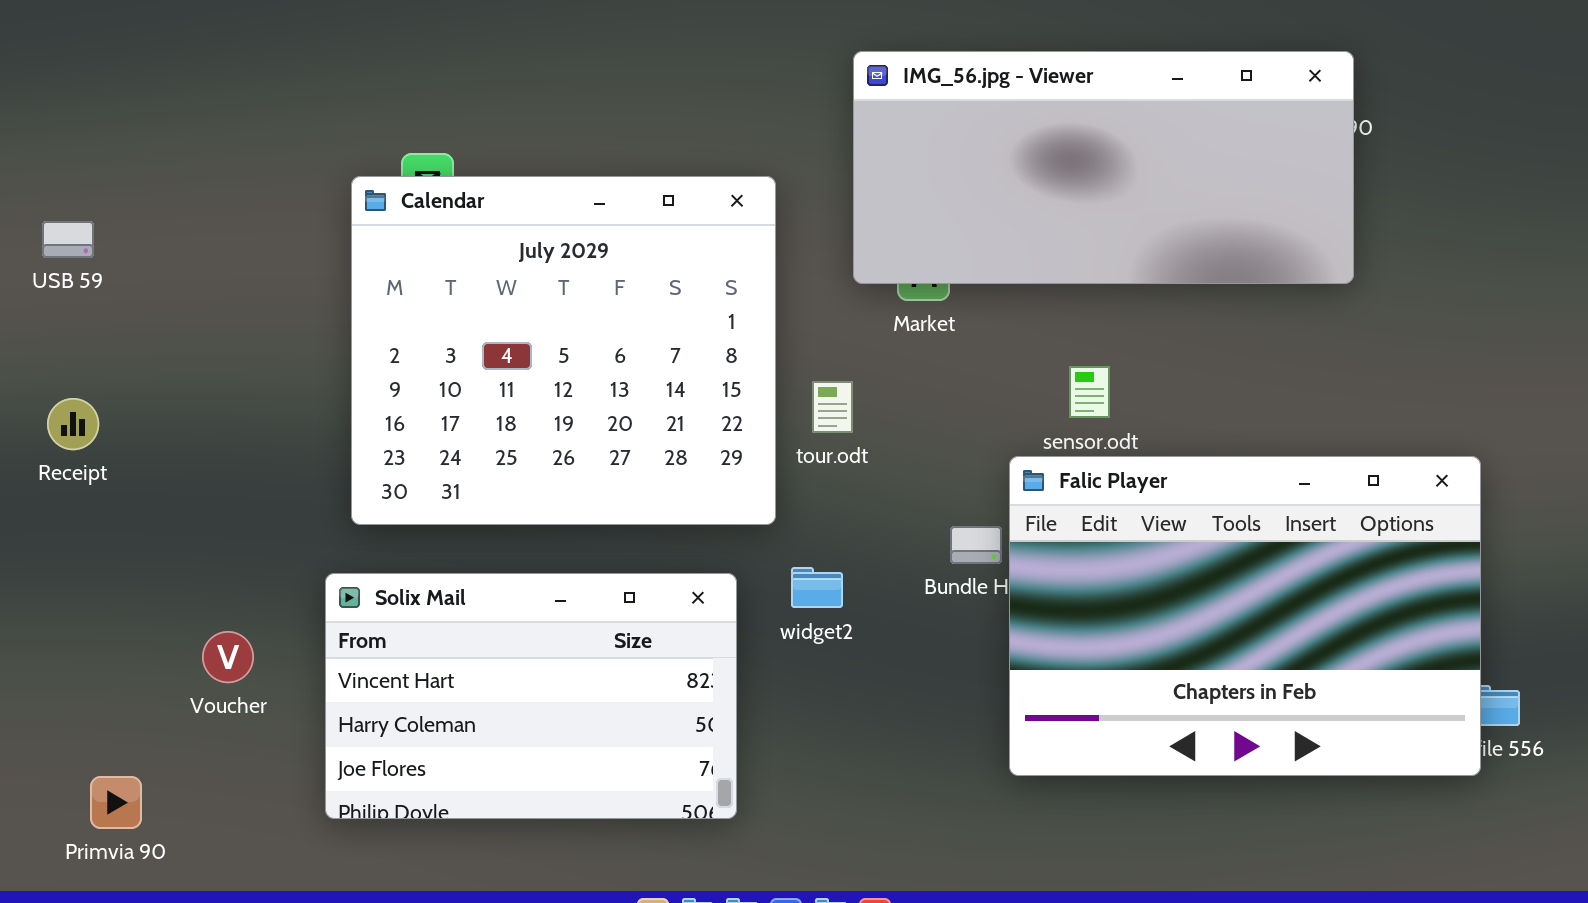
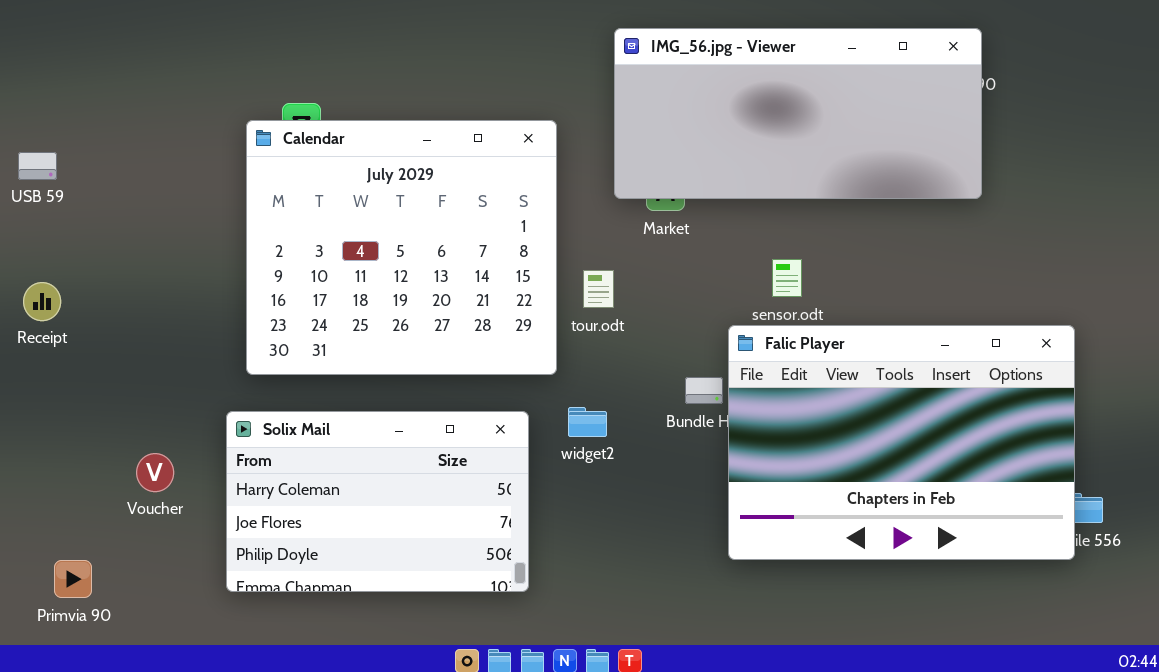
Solix Mail: [325,573,737,819] -> [226,411,529,592], scrolled down 1 row

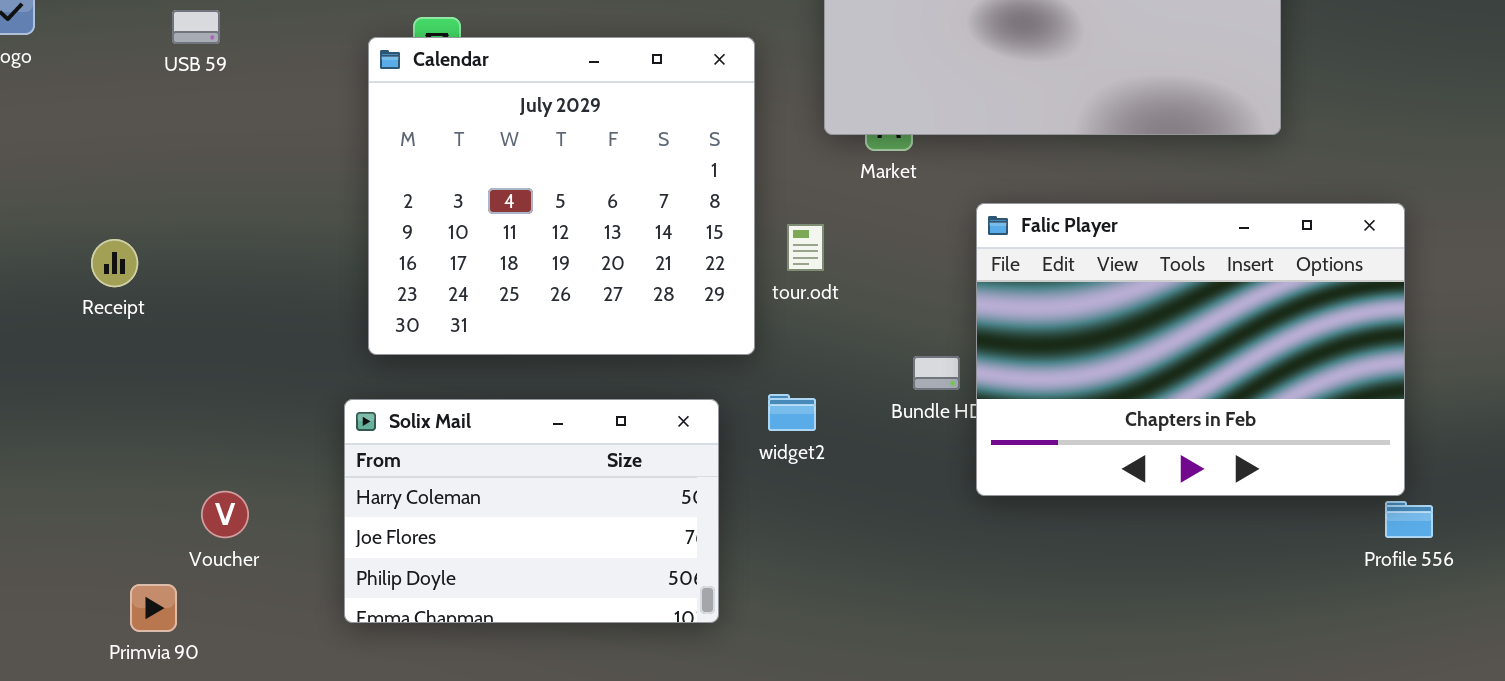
USB 59: [18,152,57,180] -> [172,10,220,44], moved
Falic Player: [728,325,1075,560] -> [976,203,1405,496], moved
Voucher: [136,453,174,492] -> [201,491,249,538], moved

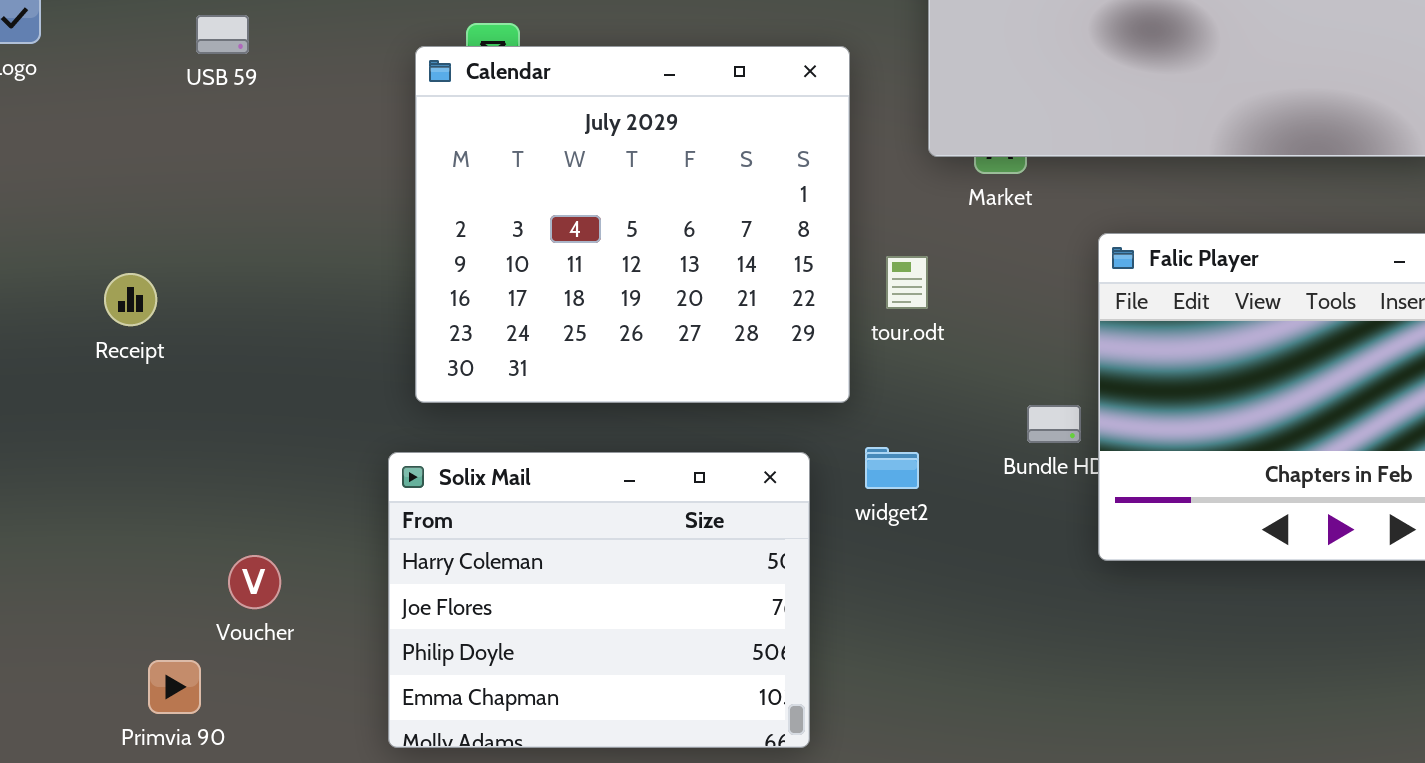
Solix Mail: [344,399,719,623] -> [388,452,810,748], resized

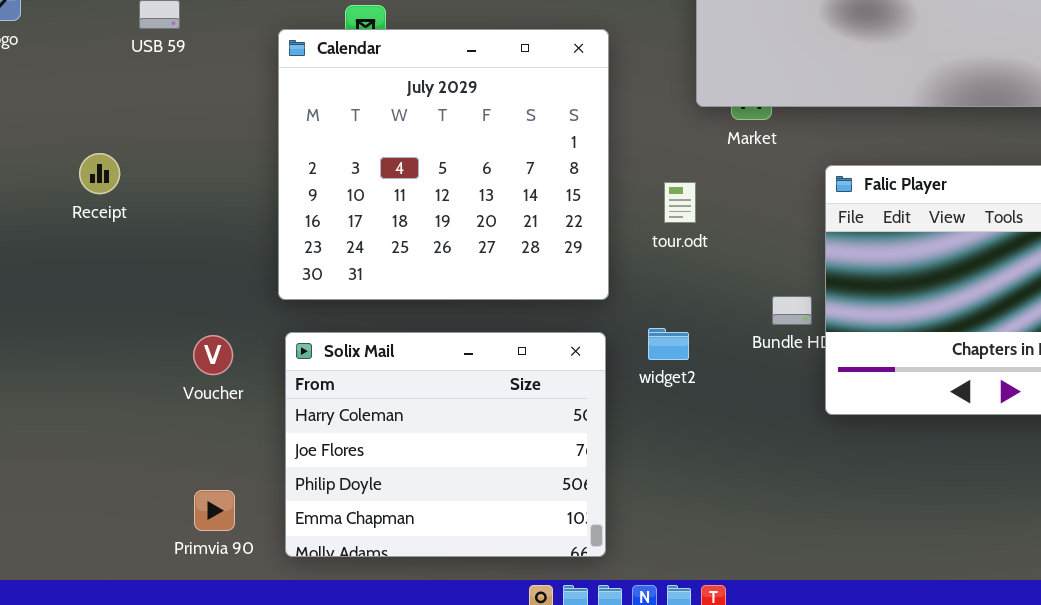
Calendar: [415,46,850,403] -> [278,29,609,300], moved
Receipt: [104,273,157,326] -> [79,153,120,194], moved
Voucher: [228,555,281,609] -> [193,335,233,375], moved
Primvia 90: [148,660,201,714] -> [194,490,235,531], moved

